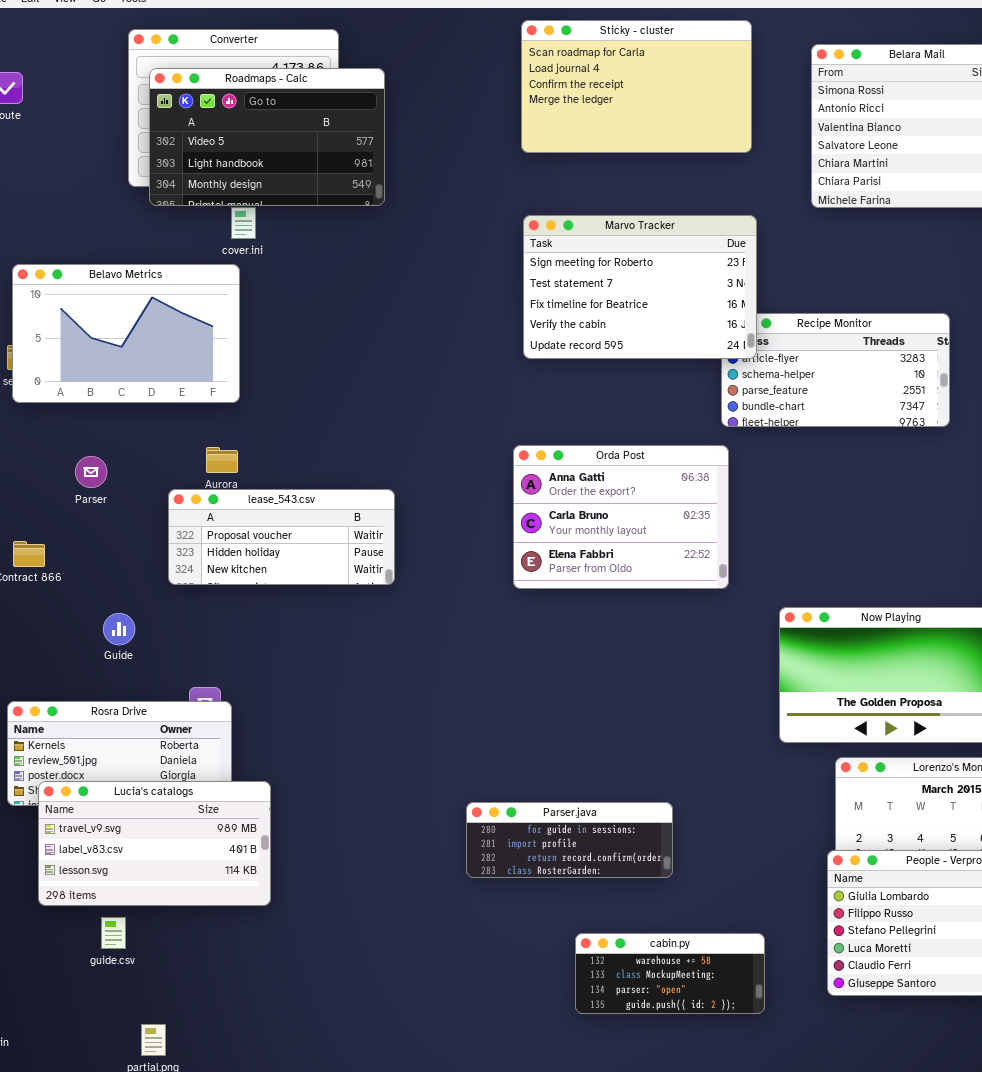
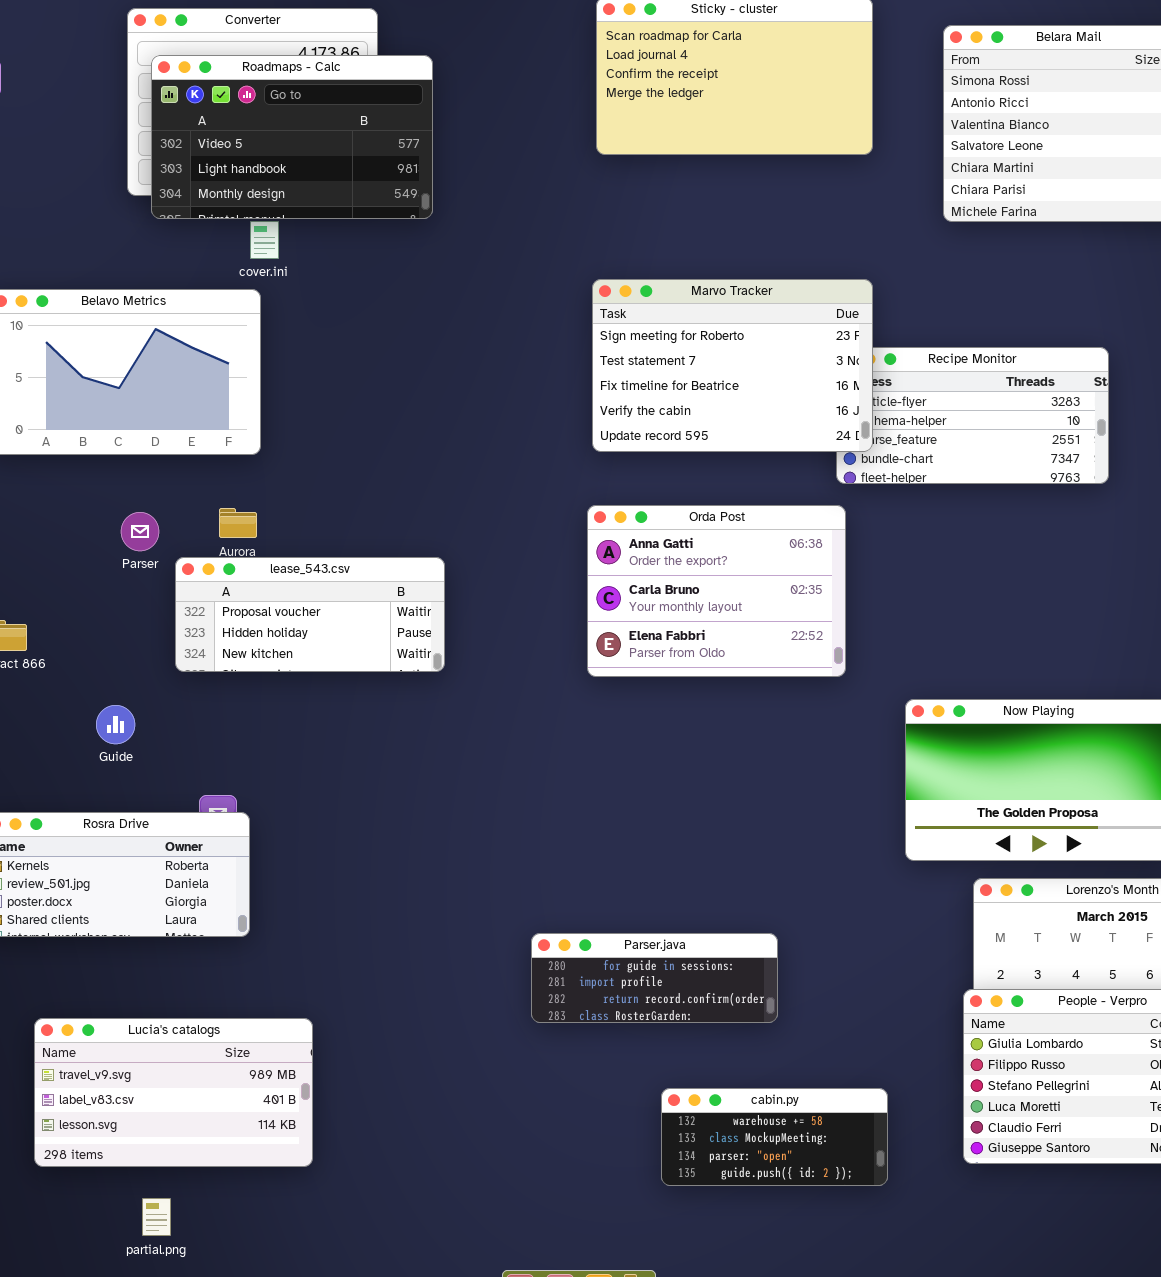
Marvo Tracker: [523,215,757,359] -> [592,279,873,452], moved
Parser: [75,456,107,488] -> [121,512,159,551], moved
Lucia's catalogs: [38,781,271,906] -> [34,1018,313,1167], moved

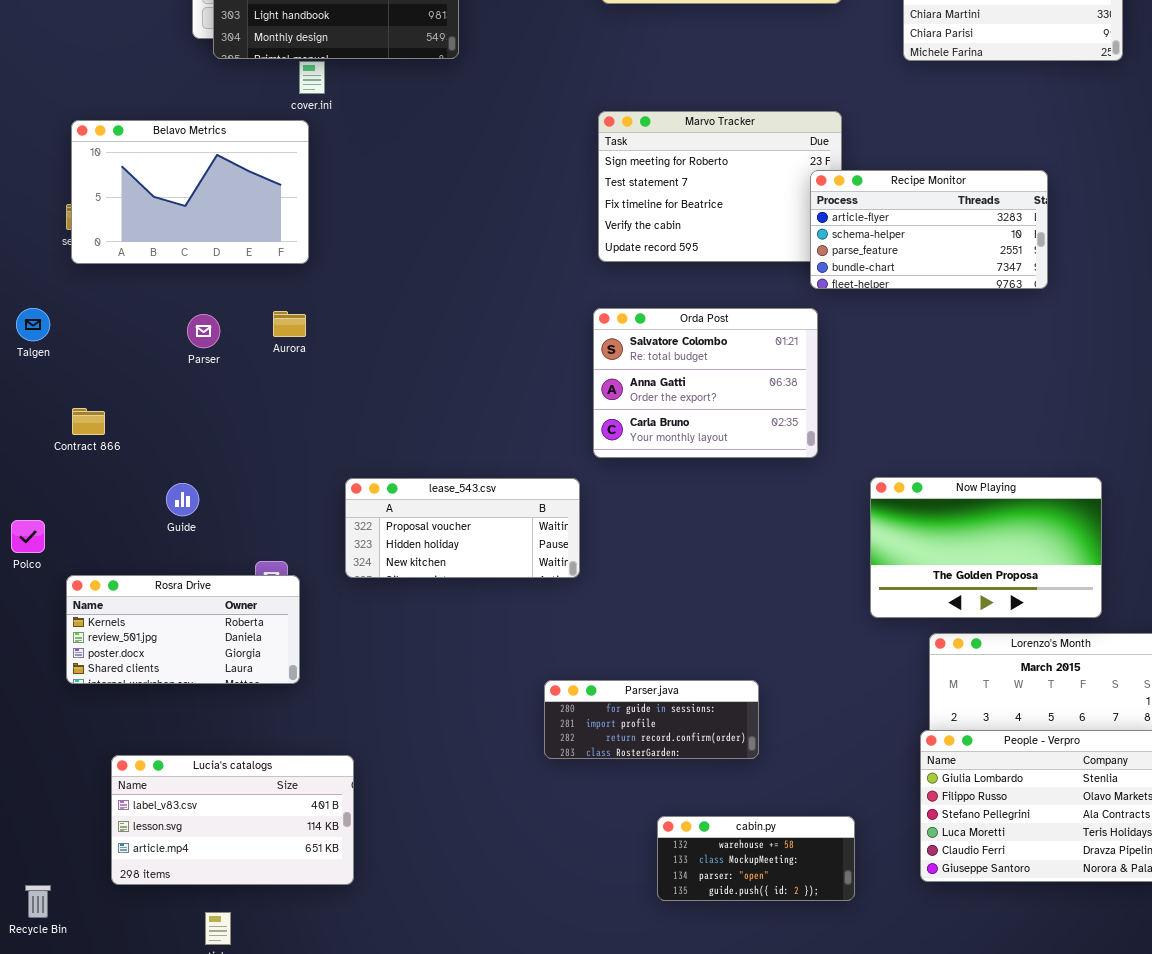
Recipe Monitor: [836,347,1109,484] -> [810,170,1048,289], raised
Orda Post: [587,505,846,677] -> [593,308,818,458], scrolled up 1 row
lease_543.csv: [175,557,445,672] -> [345,478,580,578], moved
Lucia's catalogs: [34,1018,313,1167] -> [111,755,354,885], scrolled down 1 row

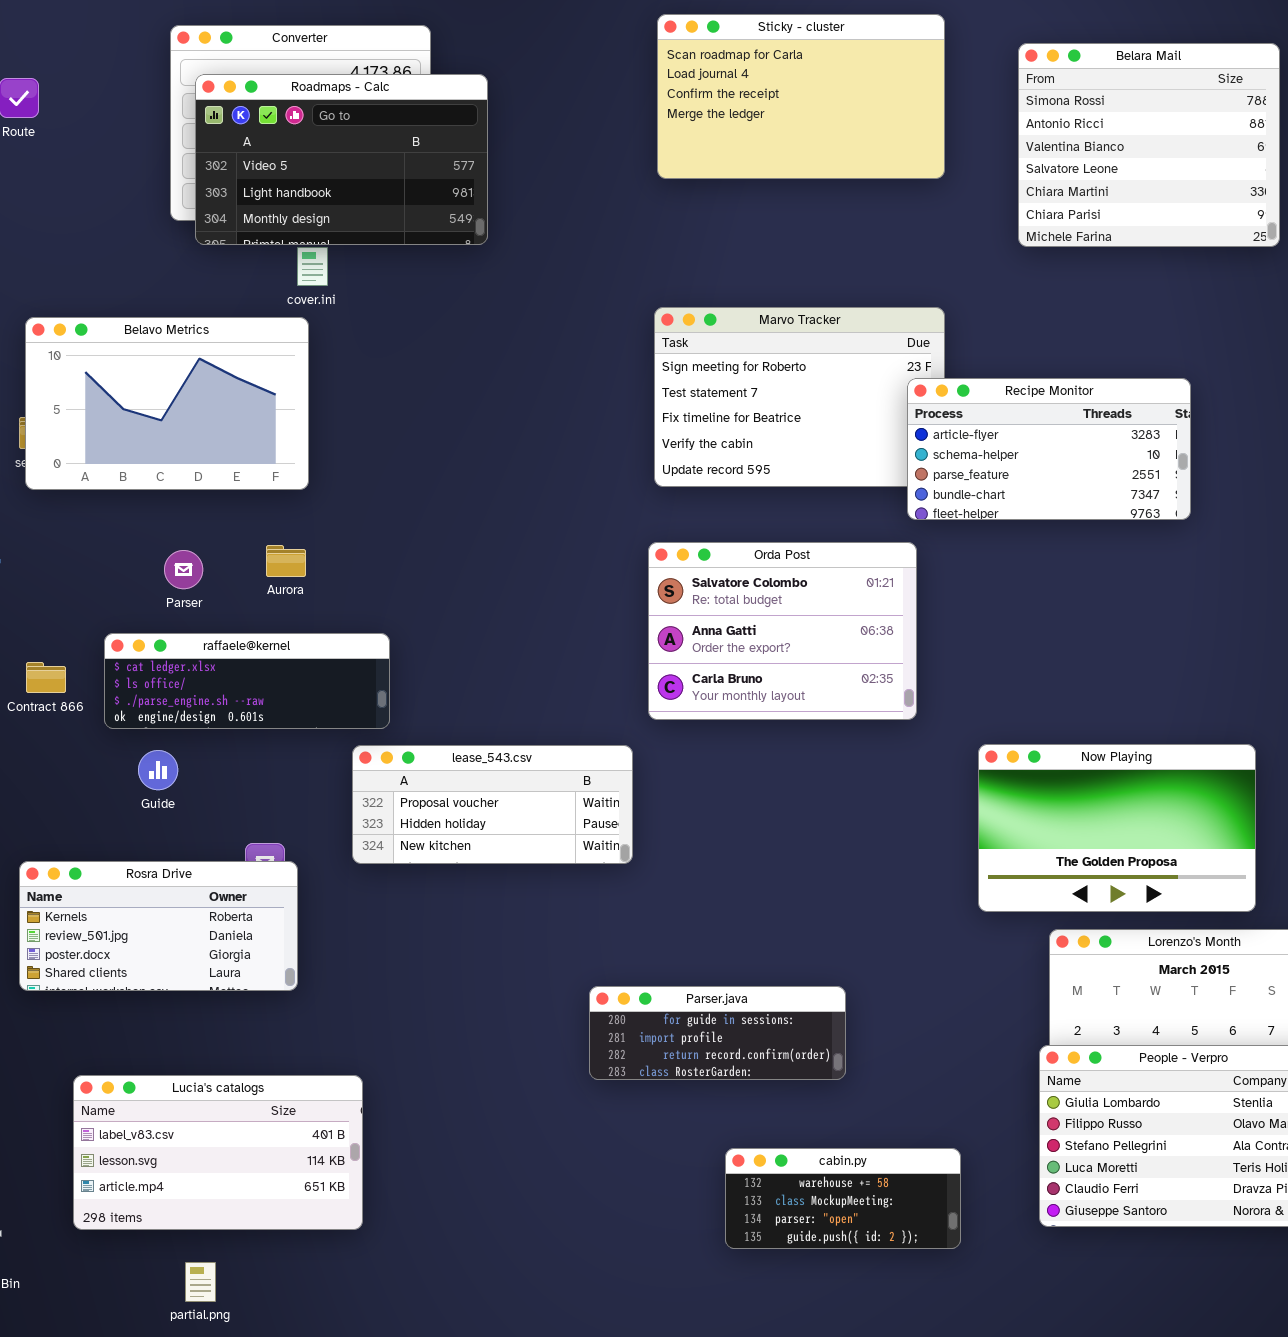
raffaele@kernel: none -> [104,633,390,729], opened

